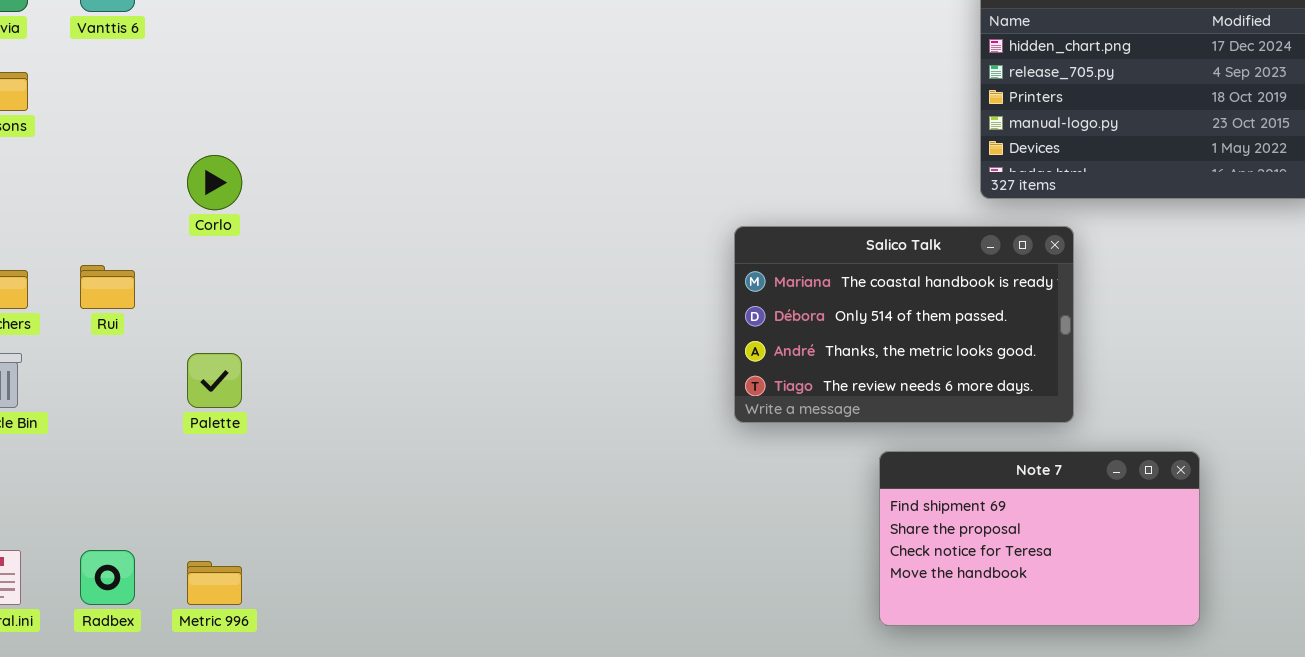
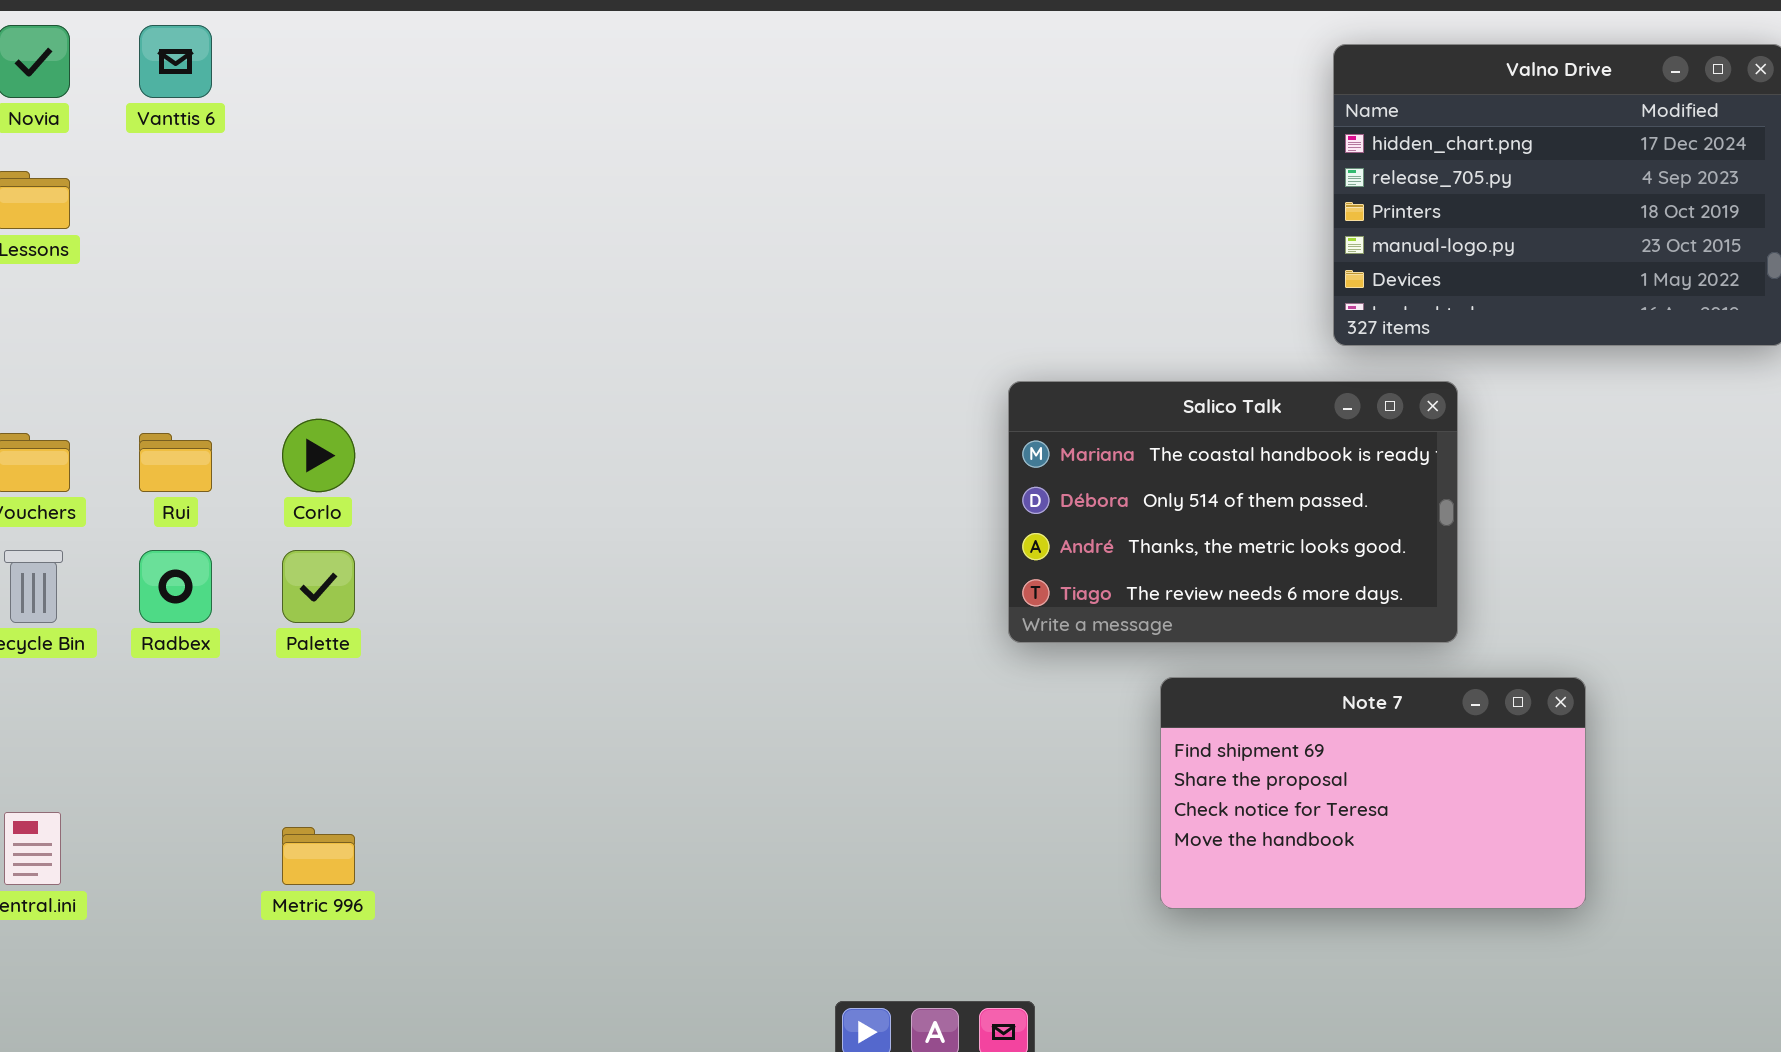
Corlo: [187,155,242,210] -> [282,419,355,492], moved
Note 7: [879,451,1200,626] -> [1160,677,1586,909], moved
Radbex: [80,550,135,605] -> [139,550,212,623], moved

